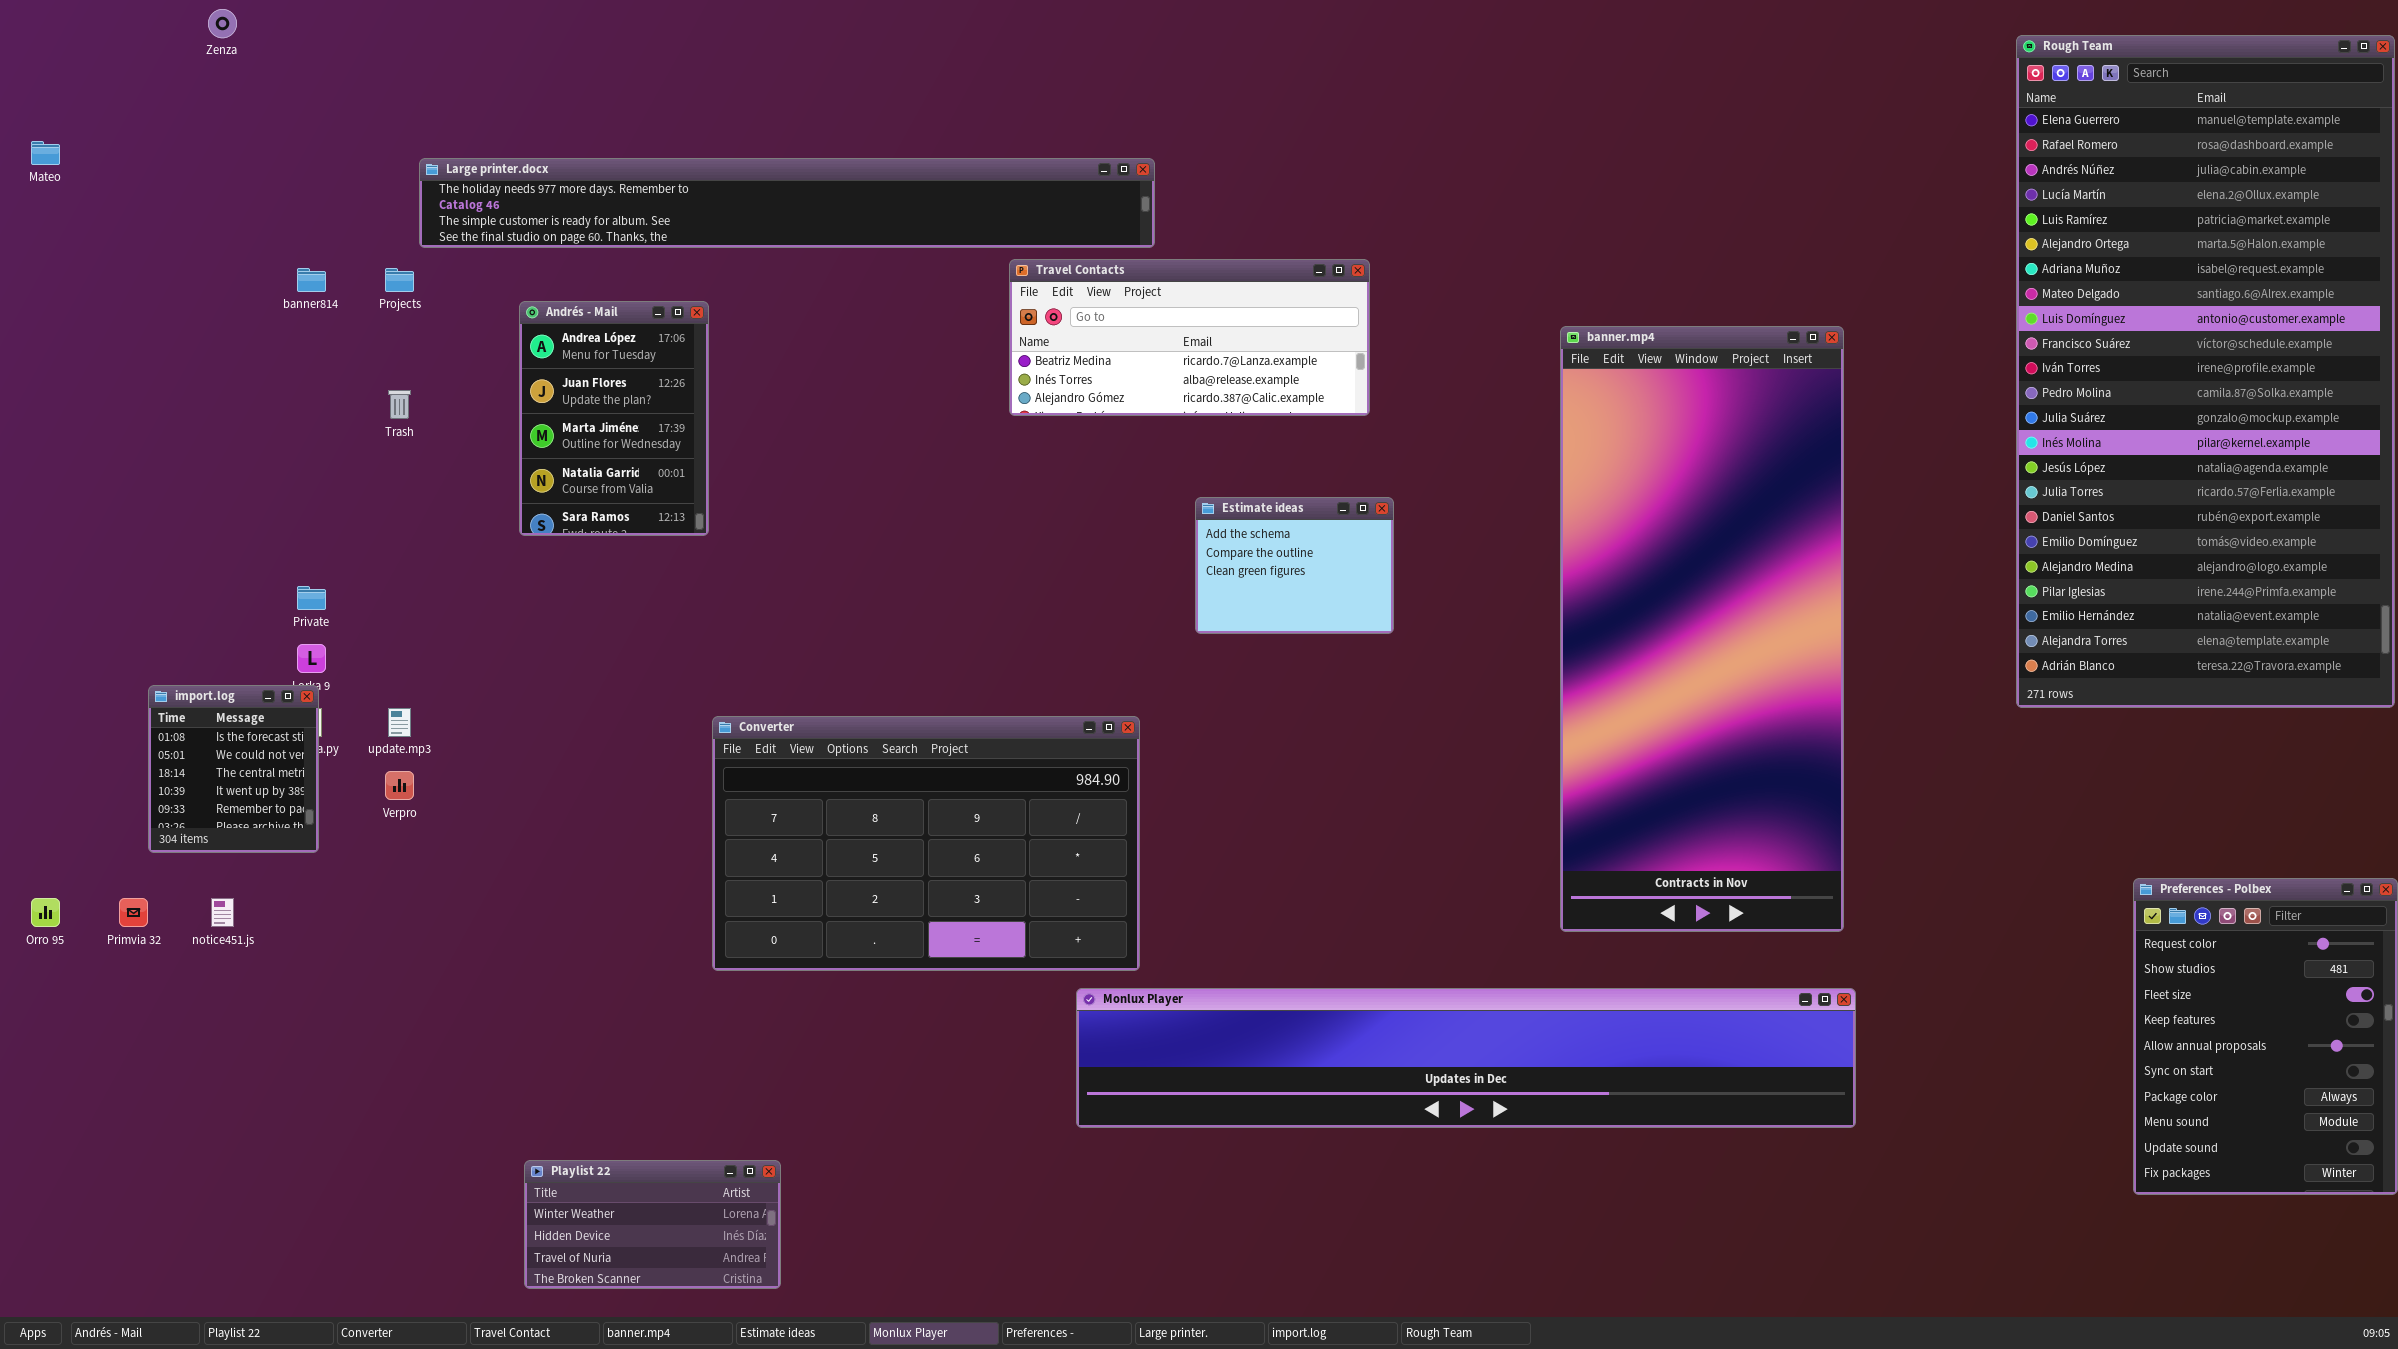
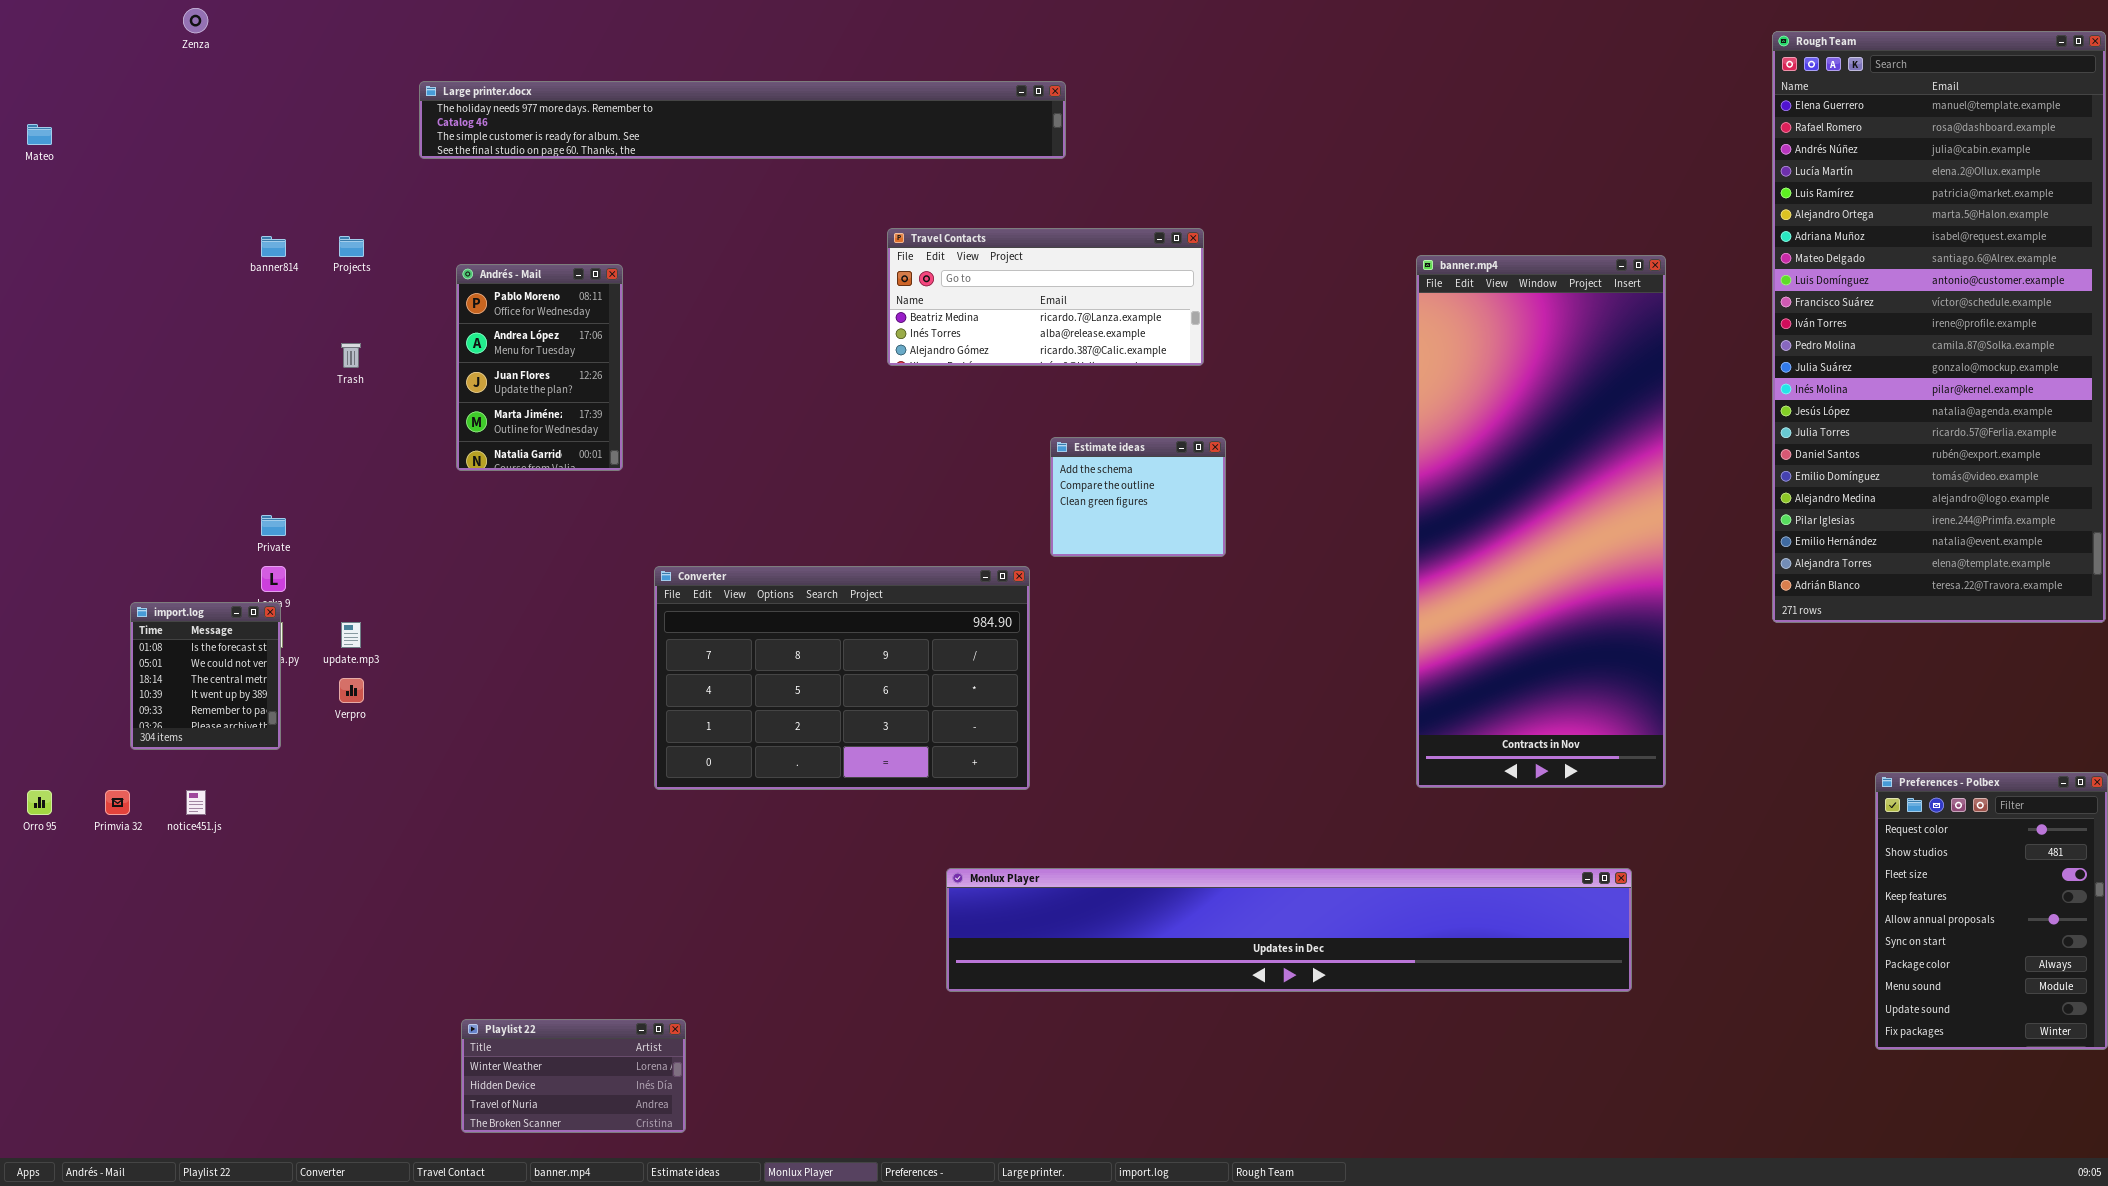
Large printer.docx: [419,158,1155,248] -> [419,81,1066,159], moved
Andrés - Mail: [519,301,709,536] -> [456,264,623,471], scrolled up 1 row
banner.mp4: [1560,326,1844,932] -> [1416,255,1666,788], moved
Converter: [712,716,1140,971] -> [654,566,1030,790], moved

